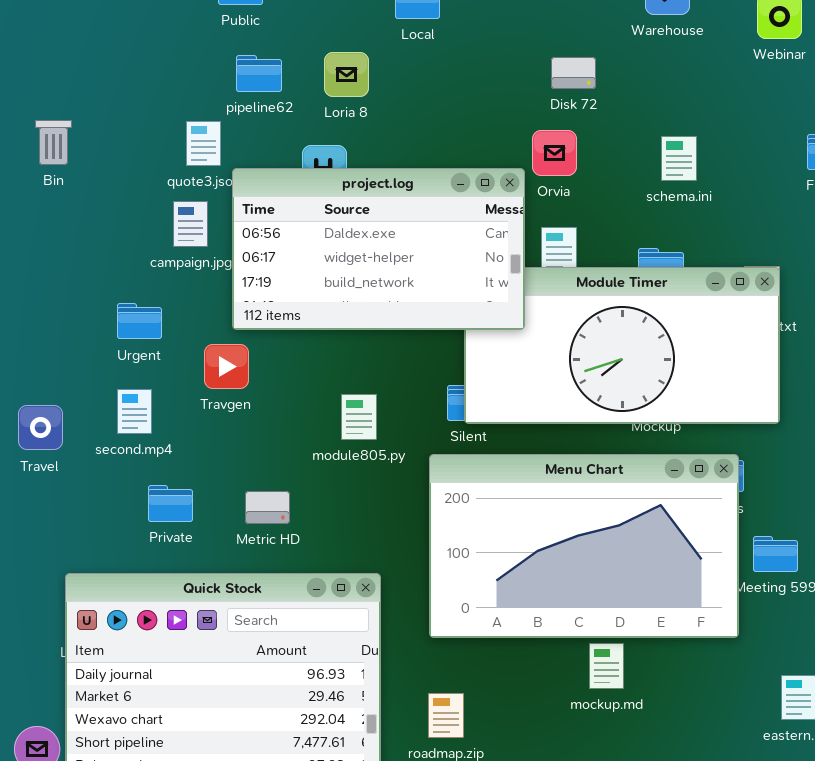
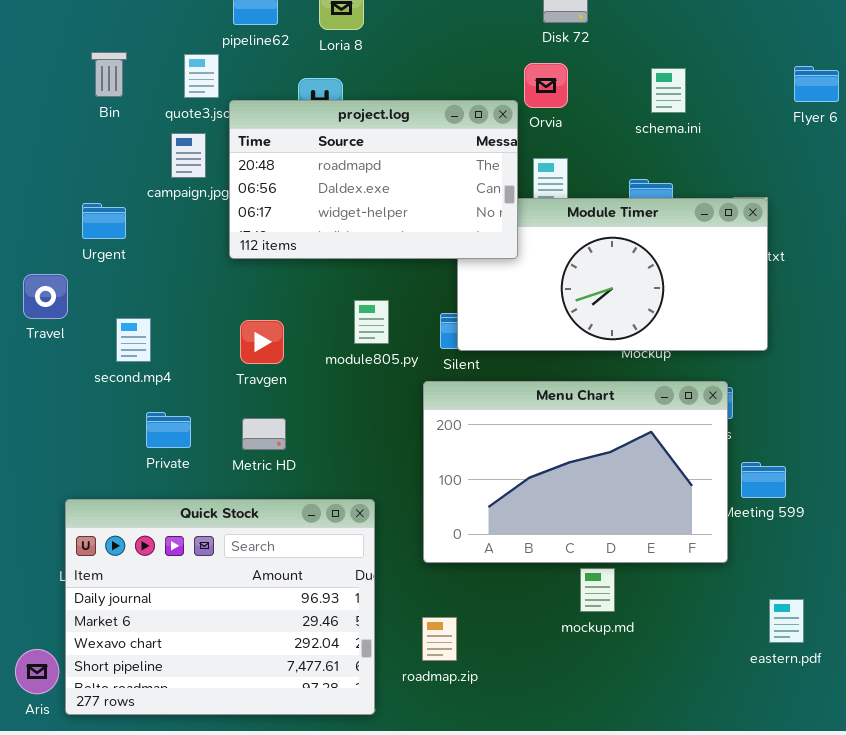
Bin: [35,120,72,165] -> [91,52,127,97], moved
project.log: [232,168,525,330] -> [229,100,518,259], scrolled up 1 row
Urgent: [117,303,162,339] -> [82,203,126,239], moved
Travgen: [204,344,249,389] -> [240,320,284,364], moved
module805.py: [341,394,377,440] -> [354,300,389,344], moved
Travel: [18,405,63,450] -> [23,274,68,319], moved

